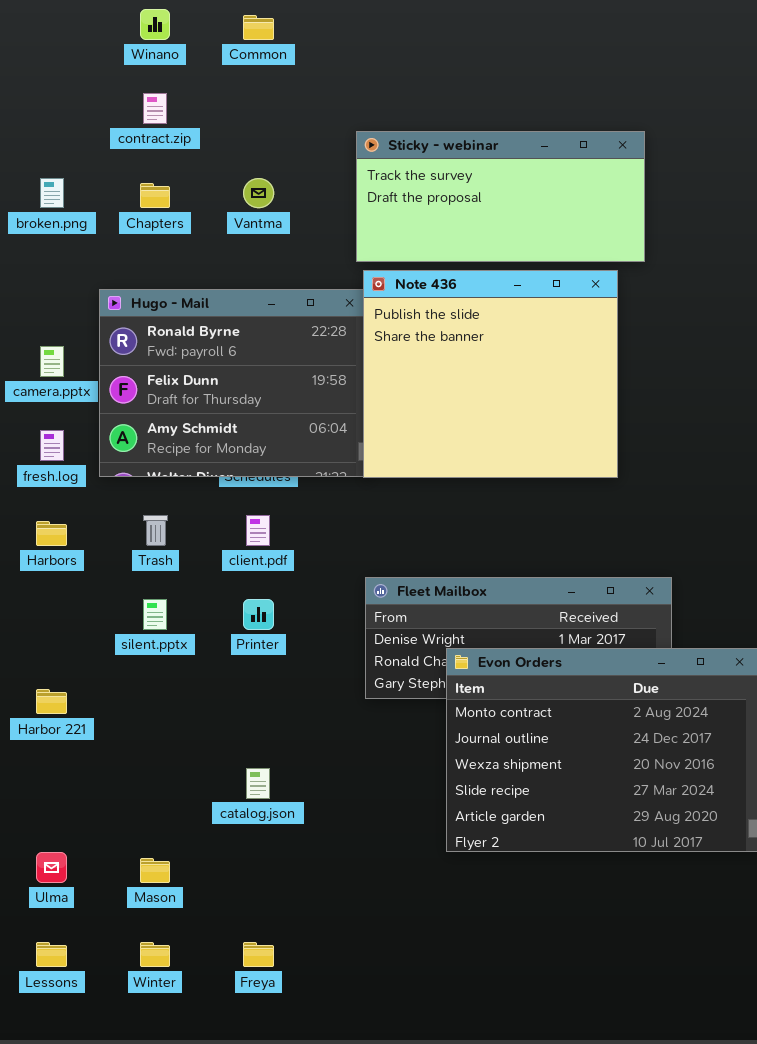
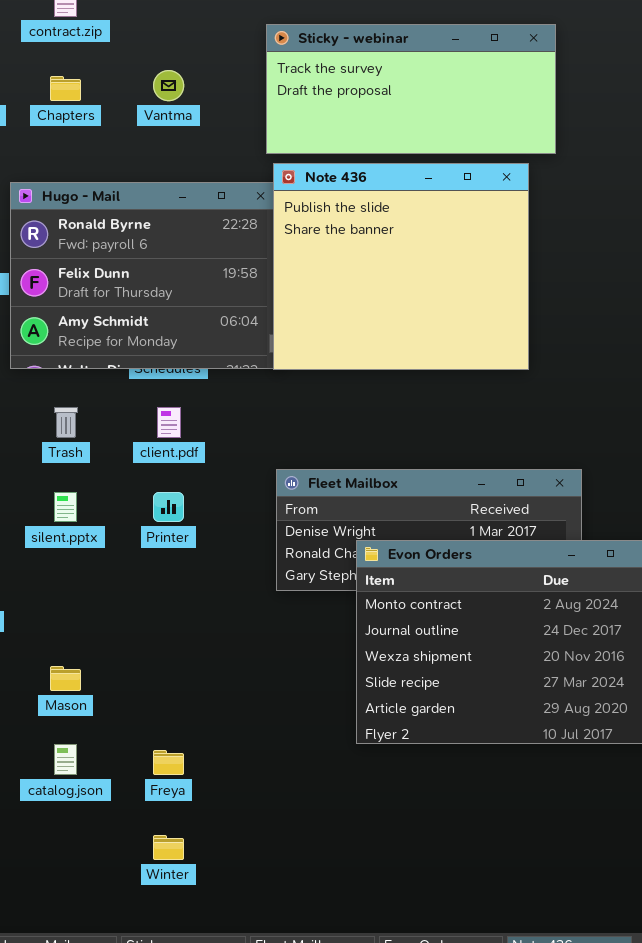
catalog.json: [246,768,270,799] -> [54,744,77,775], moved
Mason: [140,858,170,883] -> [50,666,81,691], moved
Winter: [140,942,170,967] -> [153,835,184,860], moved
Freya: [243,942,274,967] -> [153,750,184,775], moved

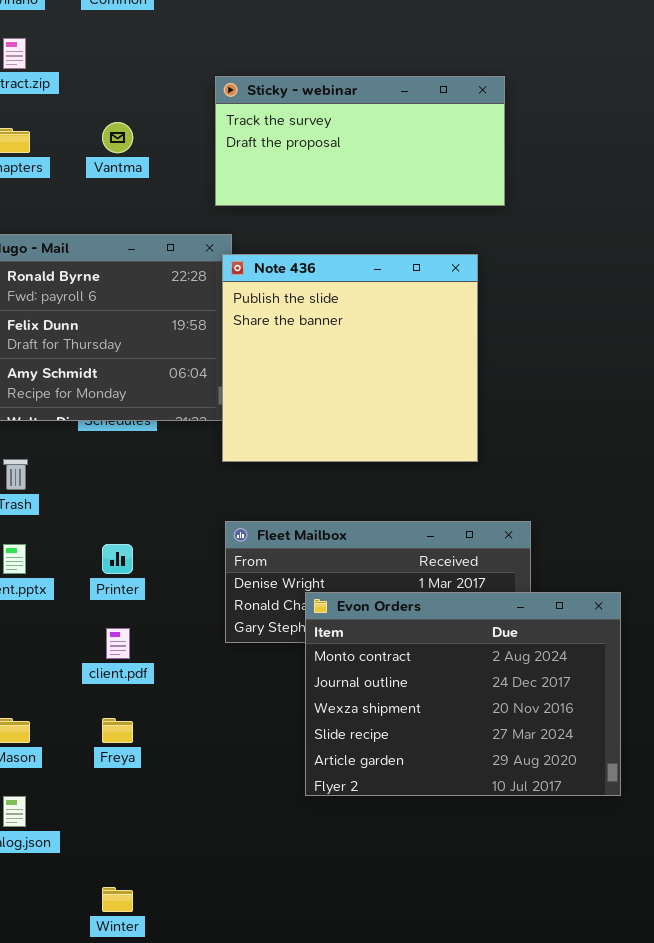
Note 436: [273,163,529,370] -> [222,254,478,462], moved
client.pdf: [157,407,181,438] -> [106,628,130,659], moved
Freya: [153,750,184,775] -> [102,718,133,743], moved

